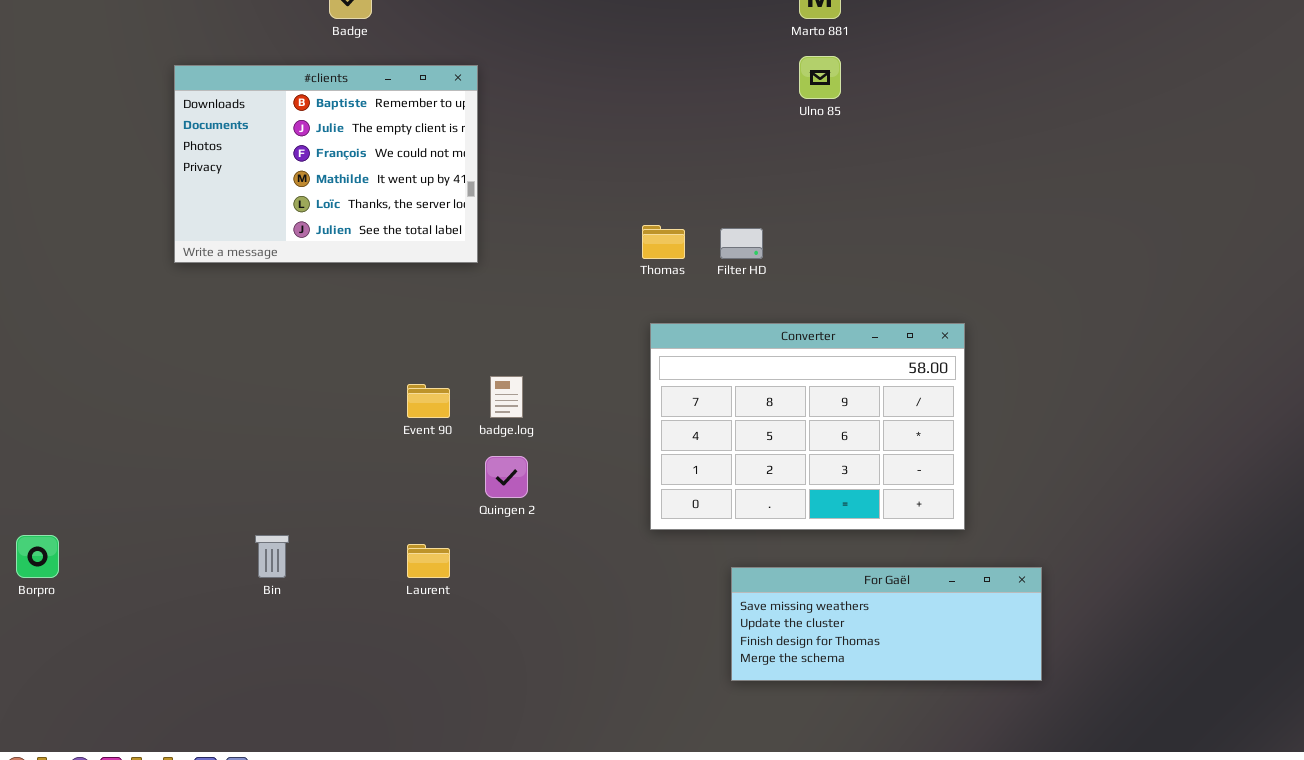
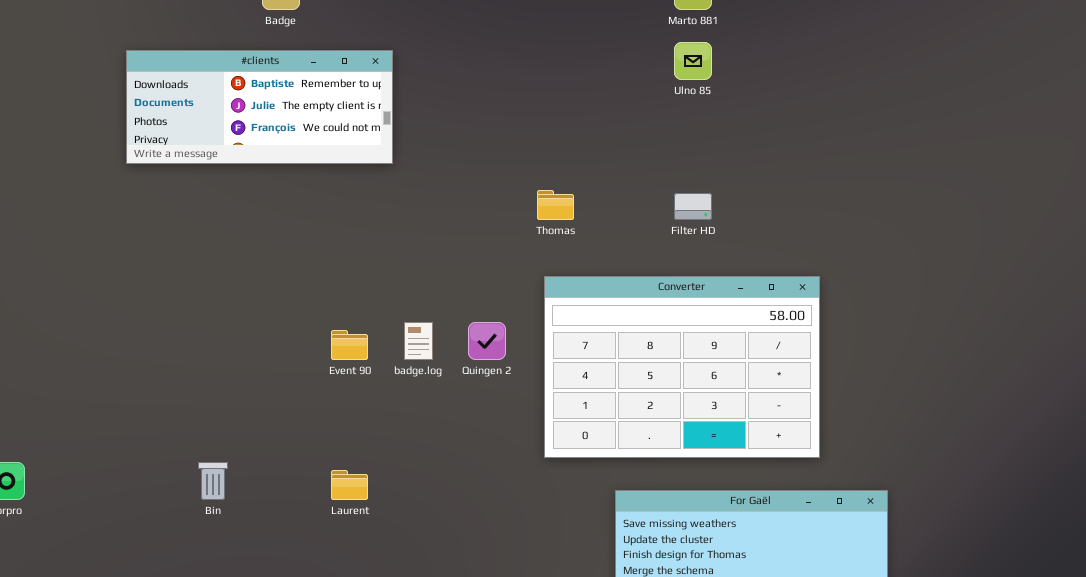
#clients: [174,65,478,263] -> [126,50,393,164], resized
Filter HD: [720,228,763,259] -> [674,193,712,220], moved
Quingen 2: [485,456,528,498] -> [468,322,506,360], moved

